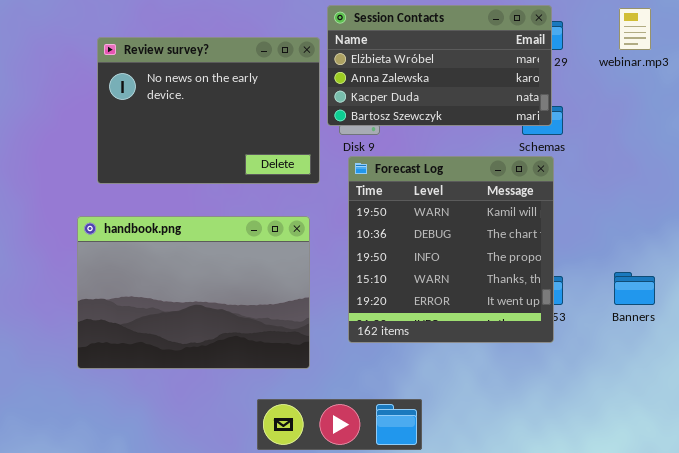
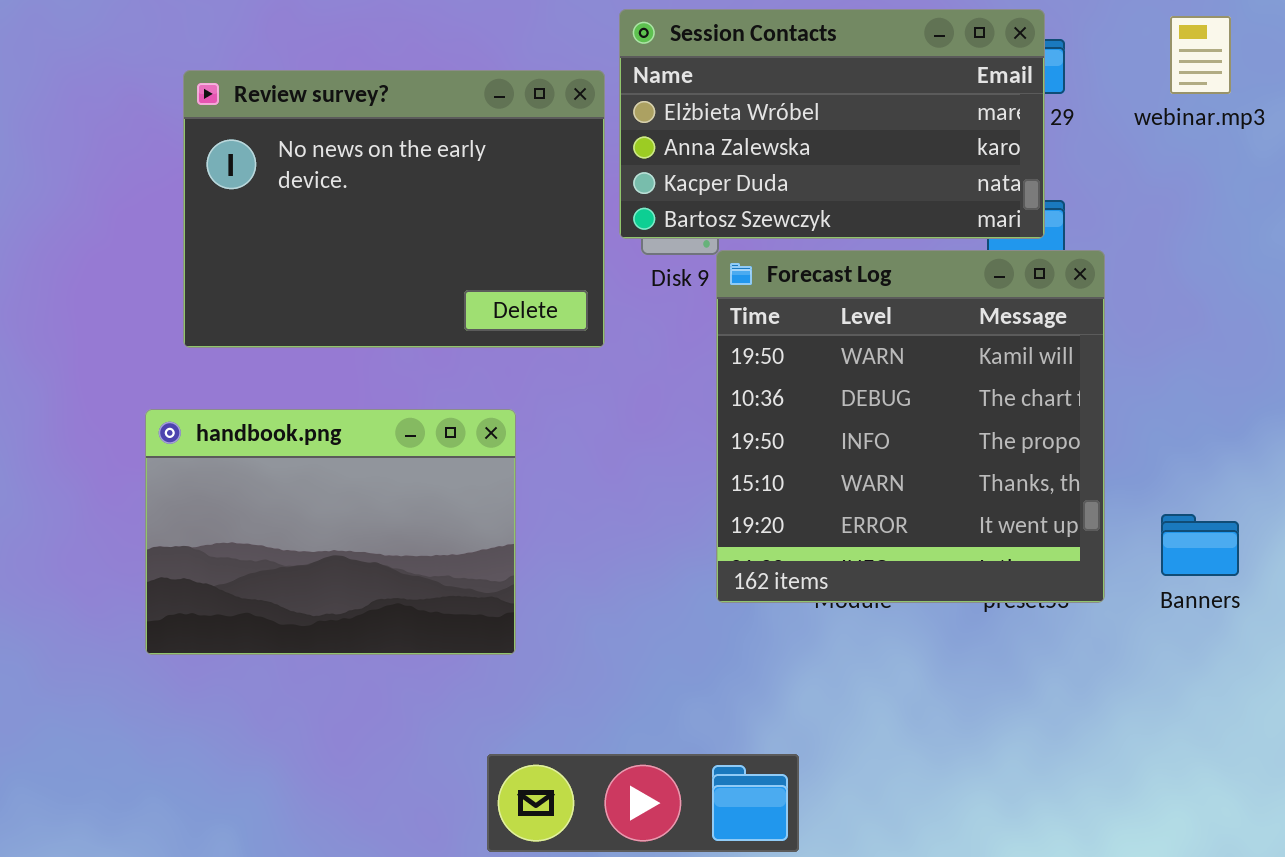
Forecast Log: [348,156,554,343] -> [716,250,1105,603], moved
handbook.png: [77,216,310,369] -> [145,409,516,655], resized

